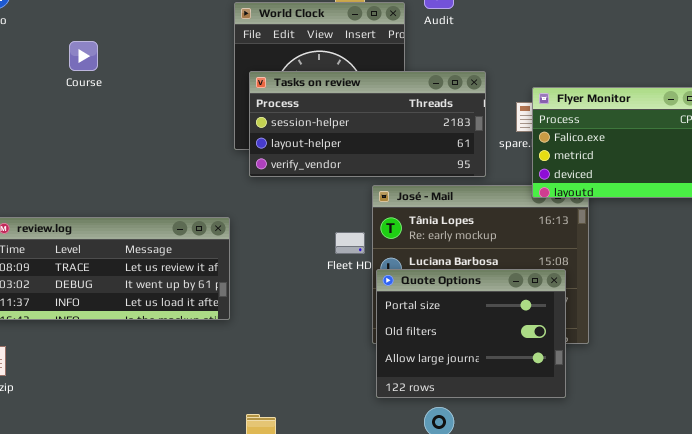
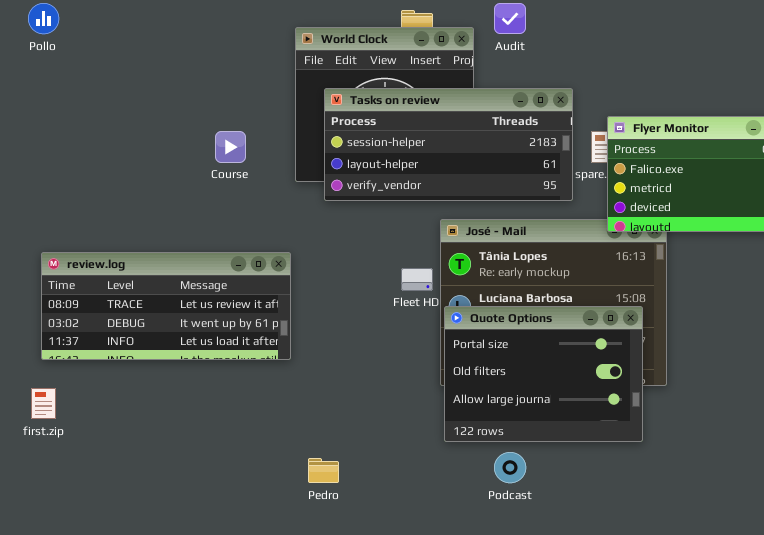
Course: [69,41,98,71] -> [215,131,246,163], moved
Tasks on review: [249,71,486,177] -> [324,88,573,201], moved

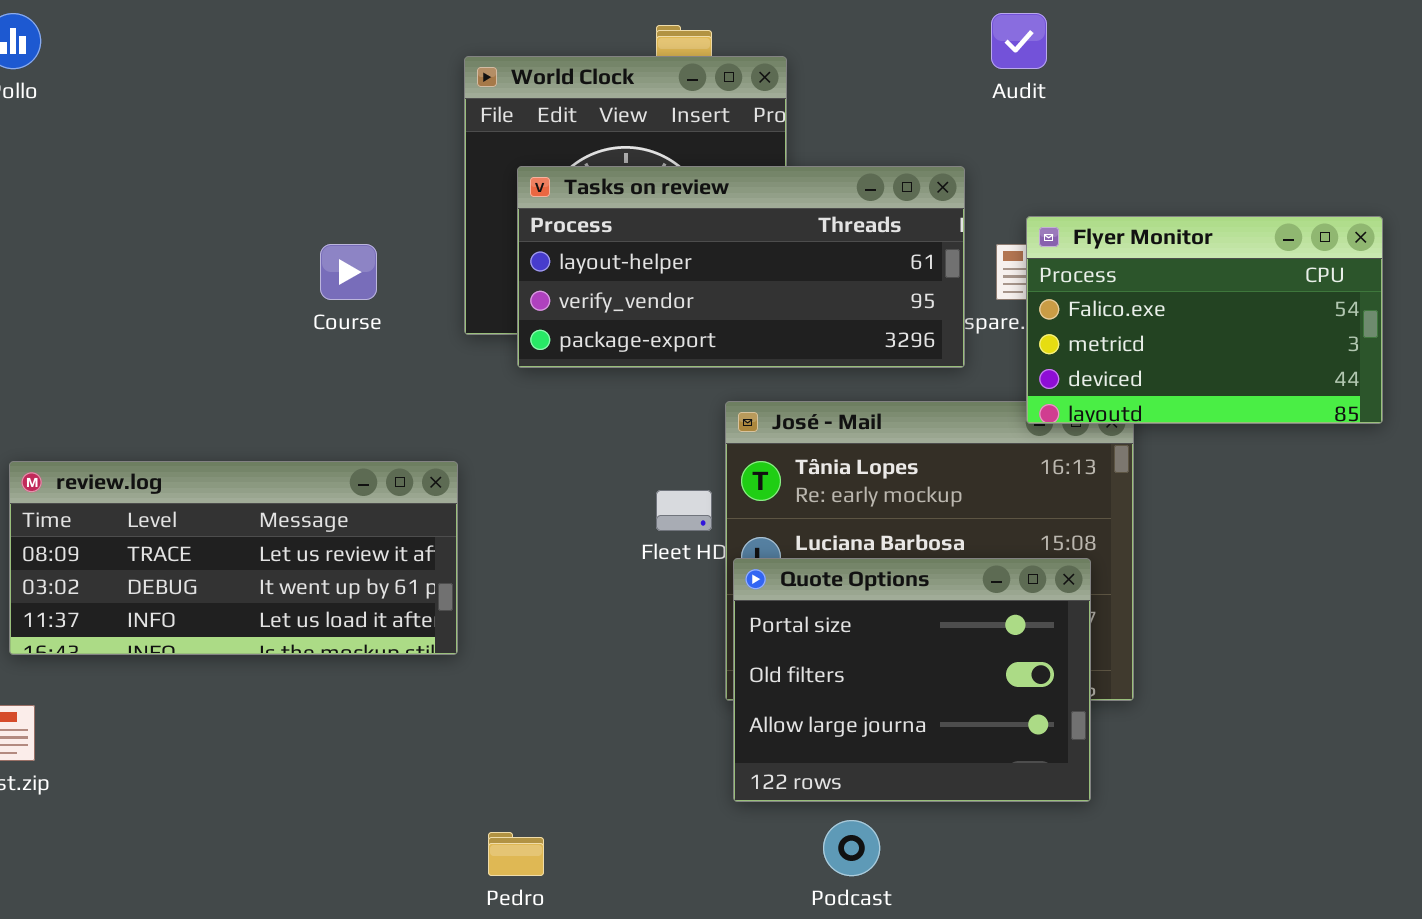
Audit: [494,3,526,34] -> [991,13,1047,69], moved
Tasks on review: [324,88,573,201] -> [517,166,965,368], scrolled down 1 row

